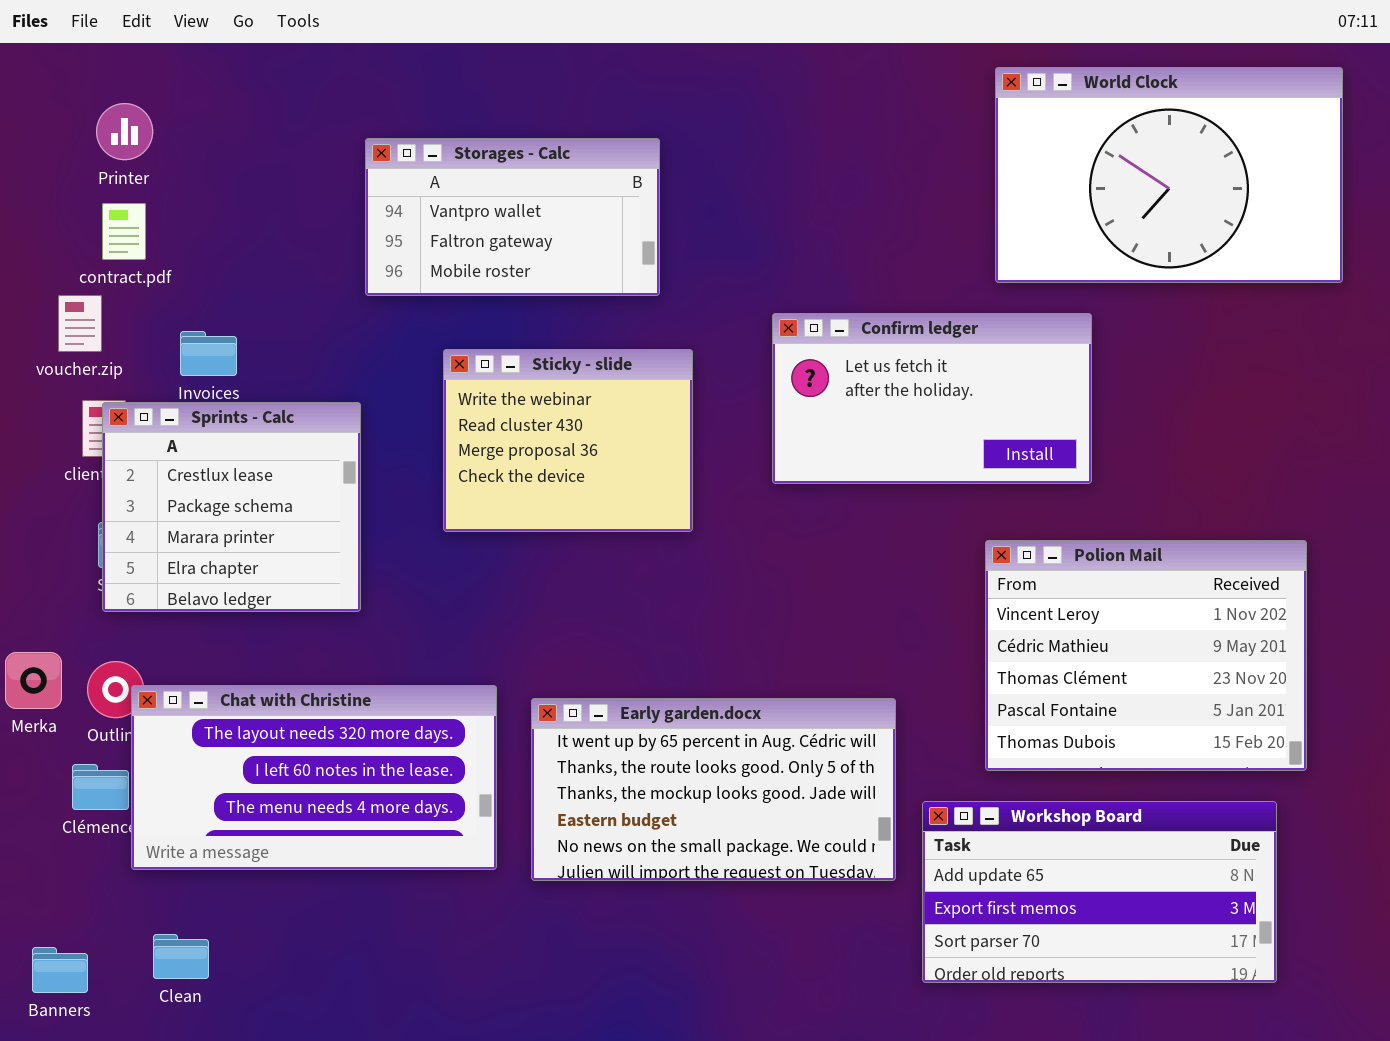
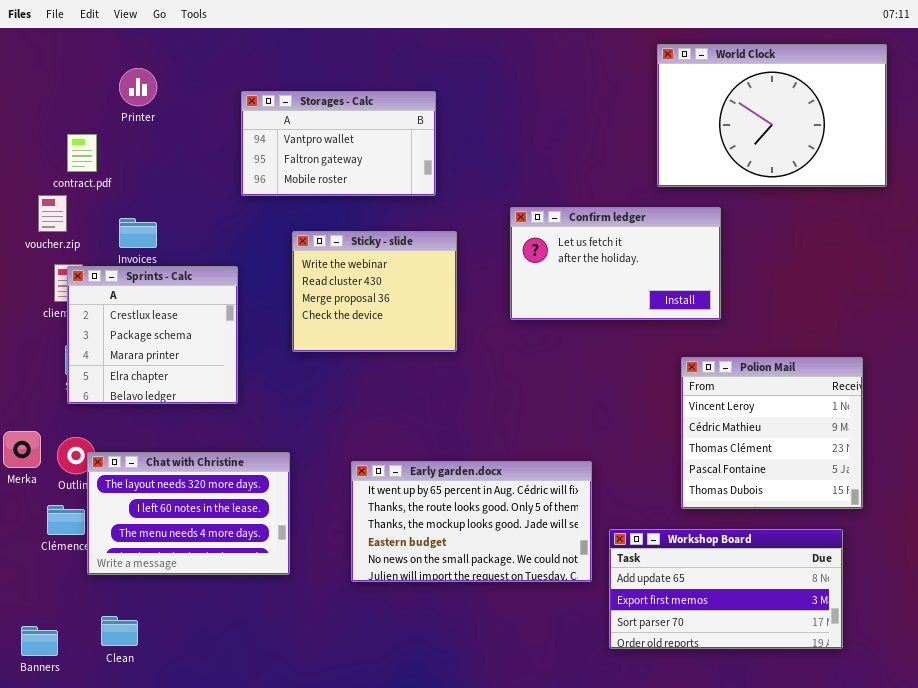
Printer: [96,103,153,160] -> [119,68,157,106], moved
Polion Mail: [985,540,1307,771] -> [681,357,863,509], resized
Chat with Christine: [131,685,497,870] -> [87,452,290,575], resized

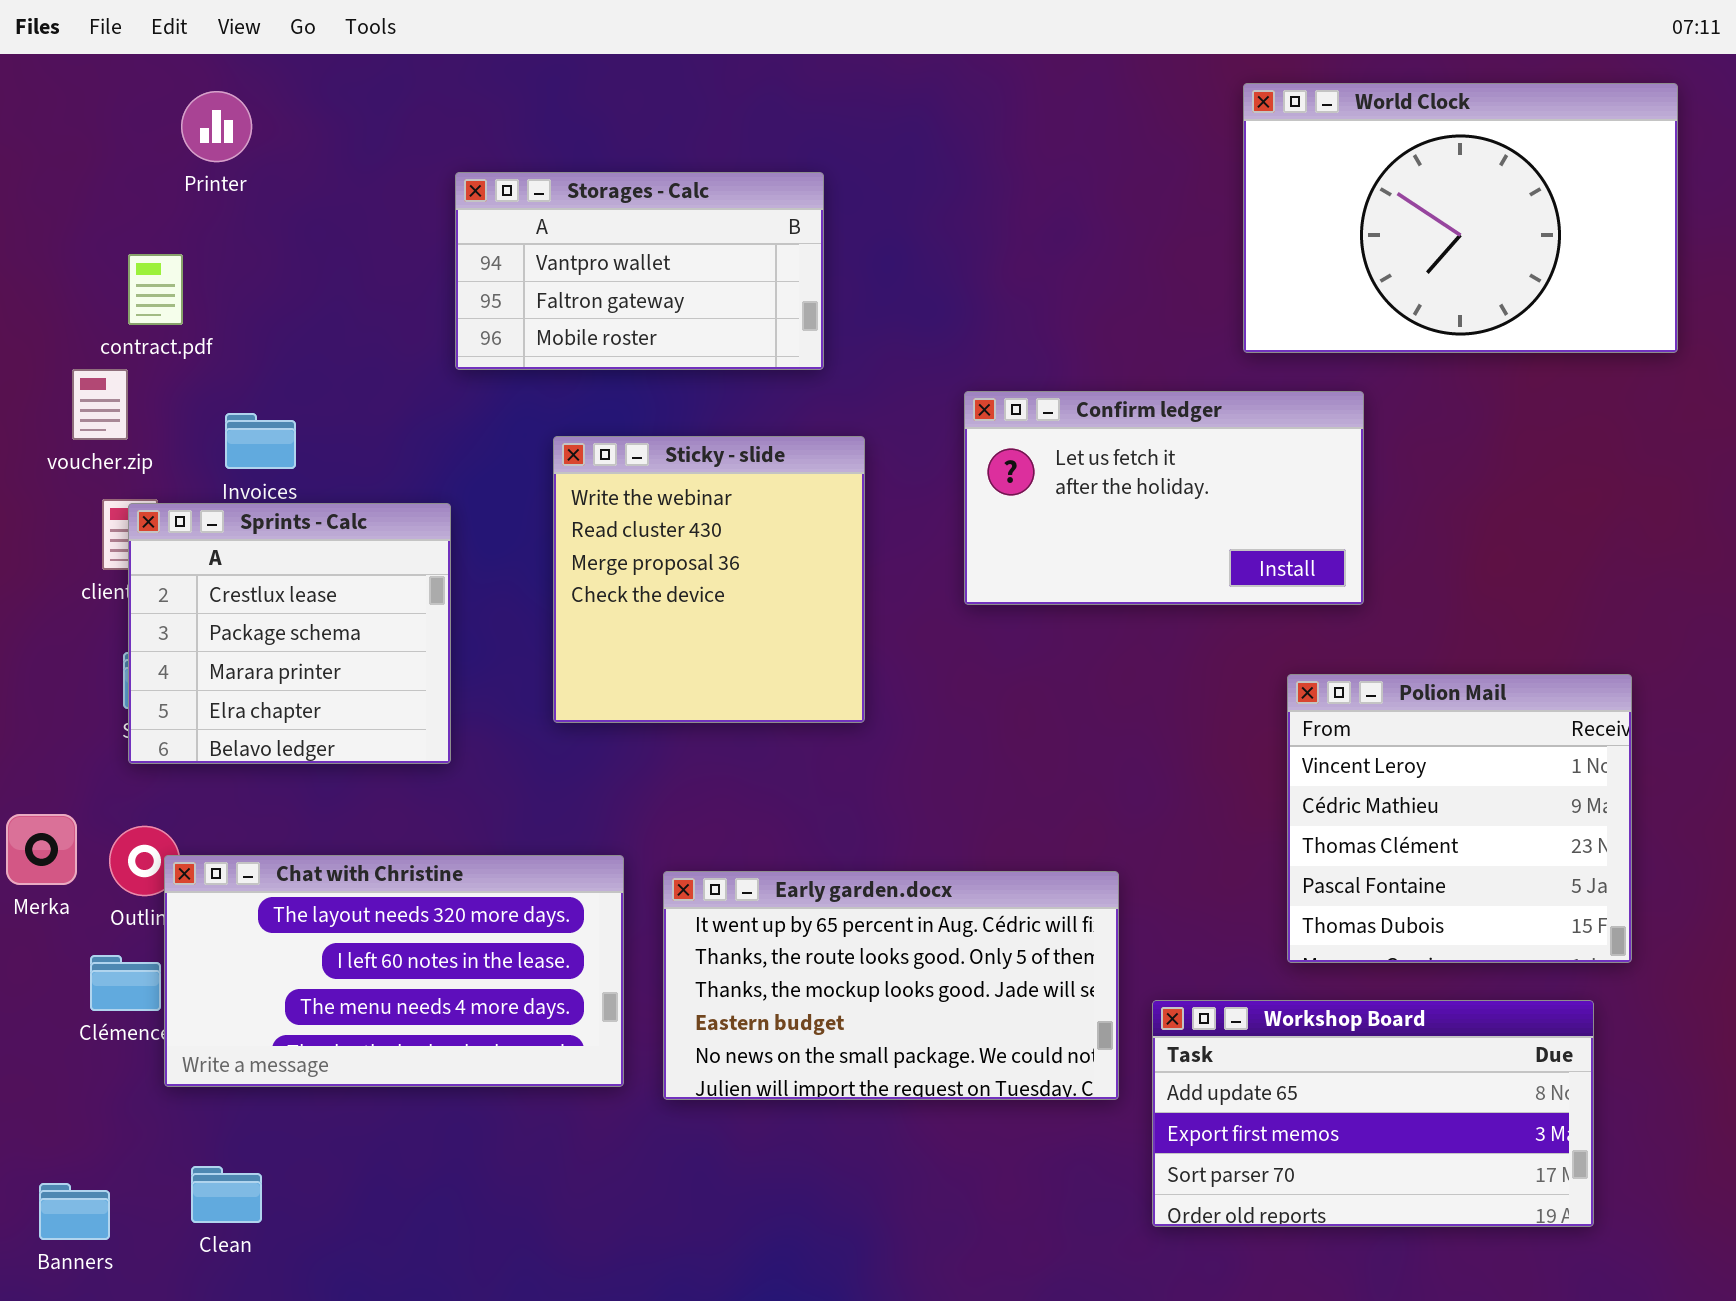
Printer: [119,68,157,106] -> [181,91,252,162], moved
Sticky - slide: [292,231,457,352] -> [553,436,865,723], resized
Chat with Christine: [87,452,290,575] -> [164,855,624,1087], resized

